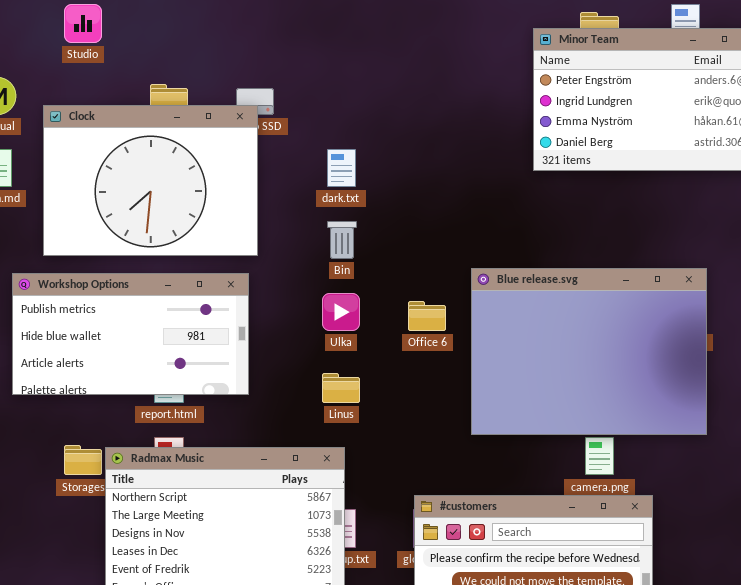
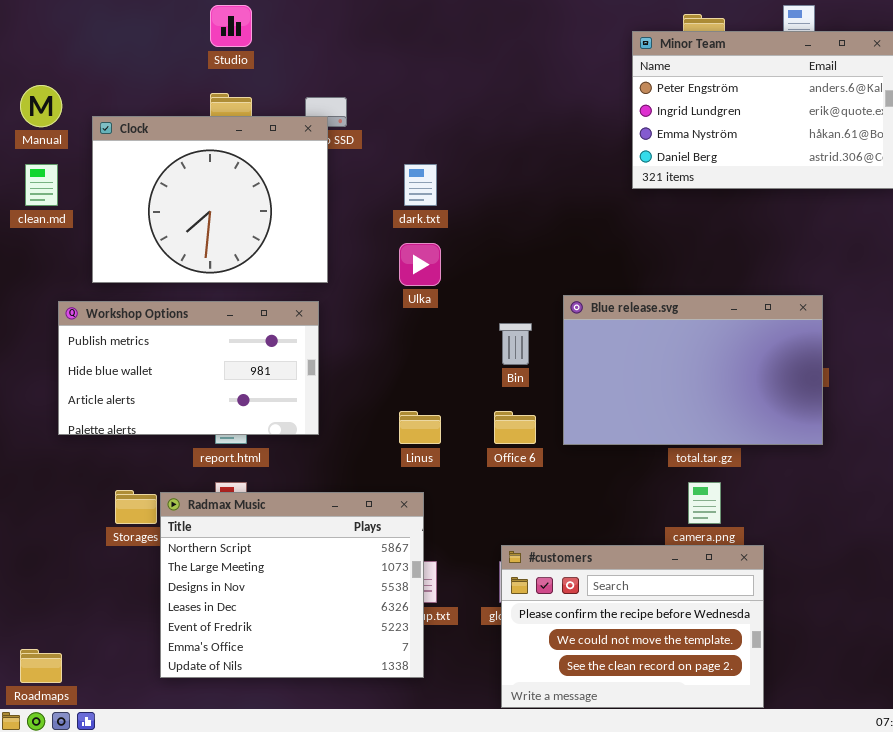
Studio: [64,4,102,43] -> [210,5,252,47], moved
Bin: [327,221,357,259] -> [499,323,532,365], moved
Blue release.svg: [471,268,707,435] -> [563,295,823,445], resized
Ulka: [322,293,360,331] -> [399,243,441,286], moved
Office 6: [408,301,446,331] -> [494,411,536,444], moved

